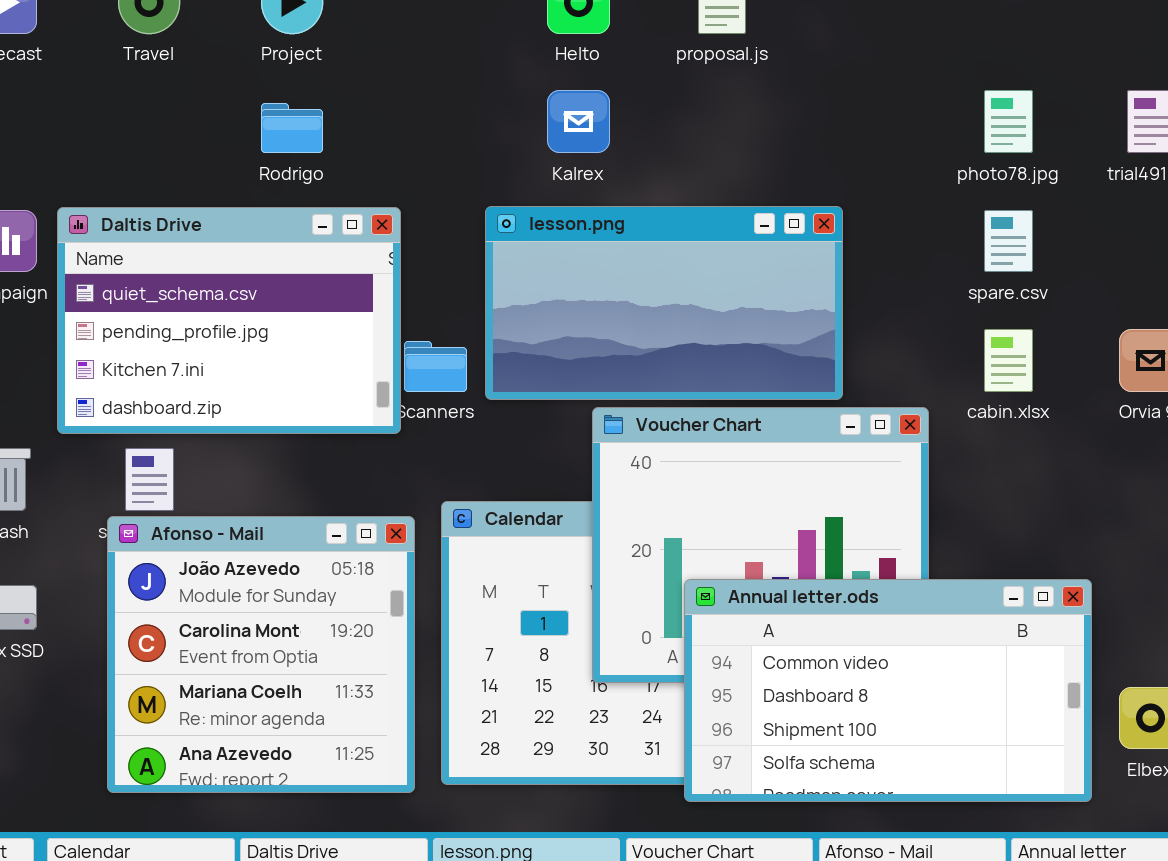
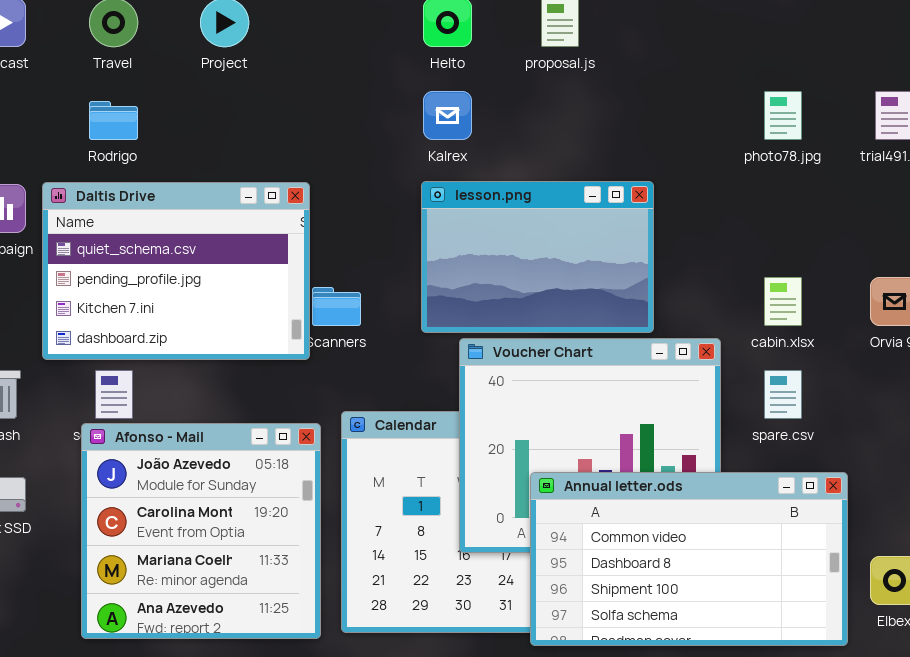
Rodrigo: [261,103,323,153] -> [89,101,138,140], moved
lesson.png: [485,206,843,400] -> [421,181,654,333], resized
spare.csv: [984,210,1033,272] -> [764,370,802,419], moved

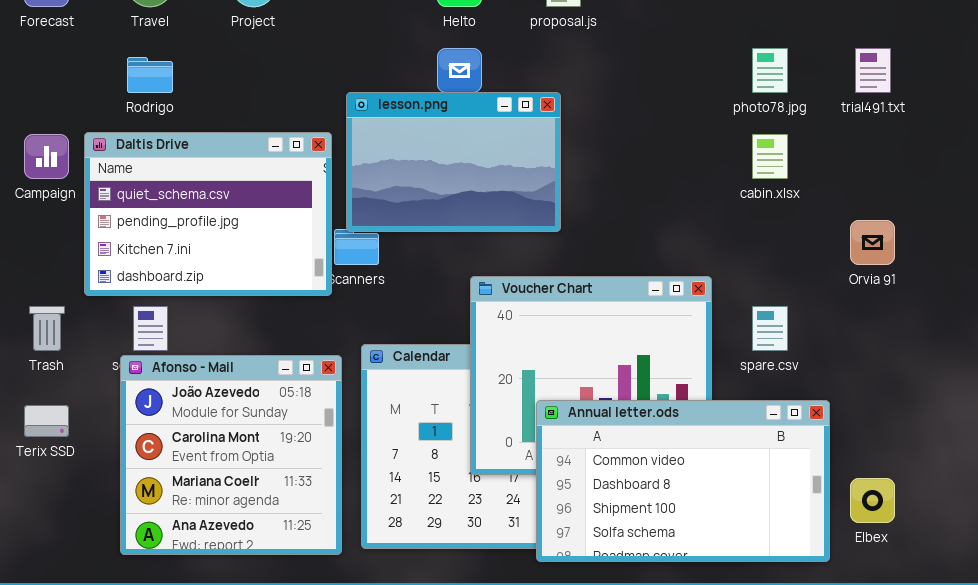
lesson.png: [421,181,654,333] -> [346,92,561,232], moved
cabin.xlsx: [764,277,802,326] -> [752,134,788,179], moved

